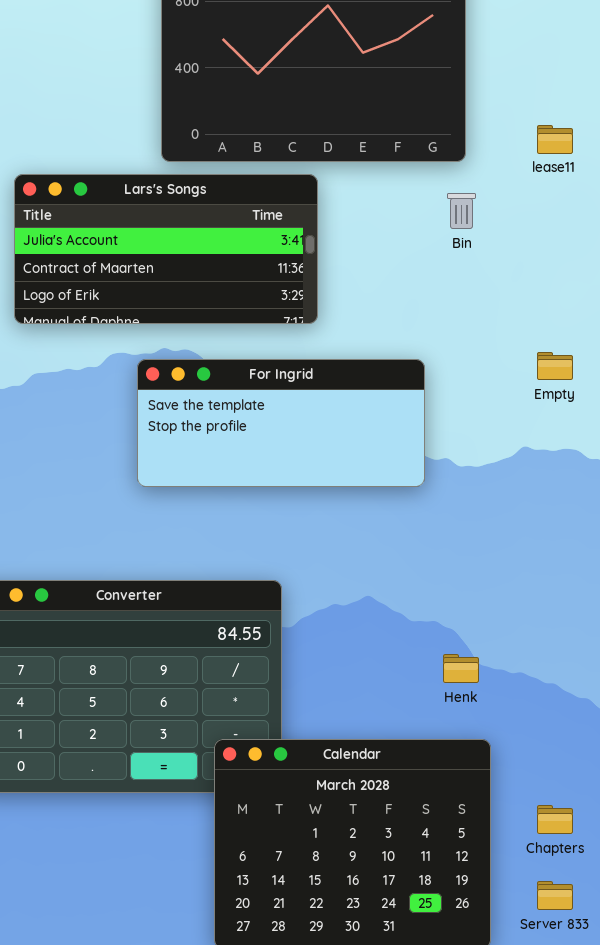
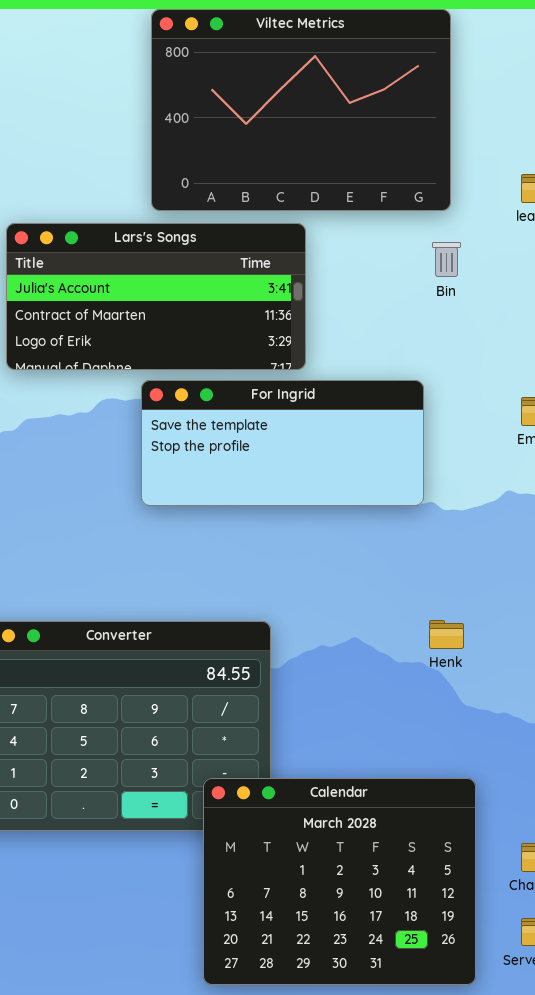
For Ingrid: [137,359,425,487] -> [141,380,424,506], moved
Henk: [443,654,479,683] -> [429,620,464,649], moved

